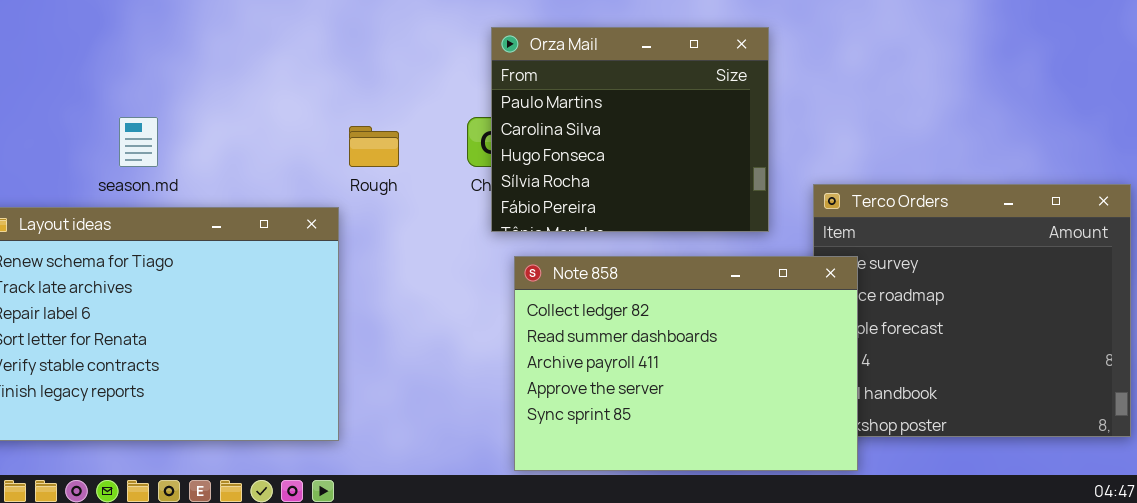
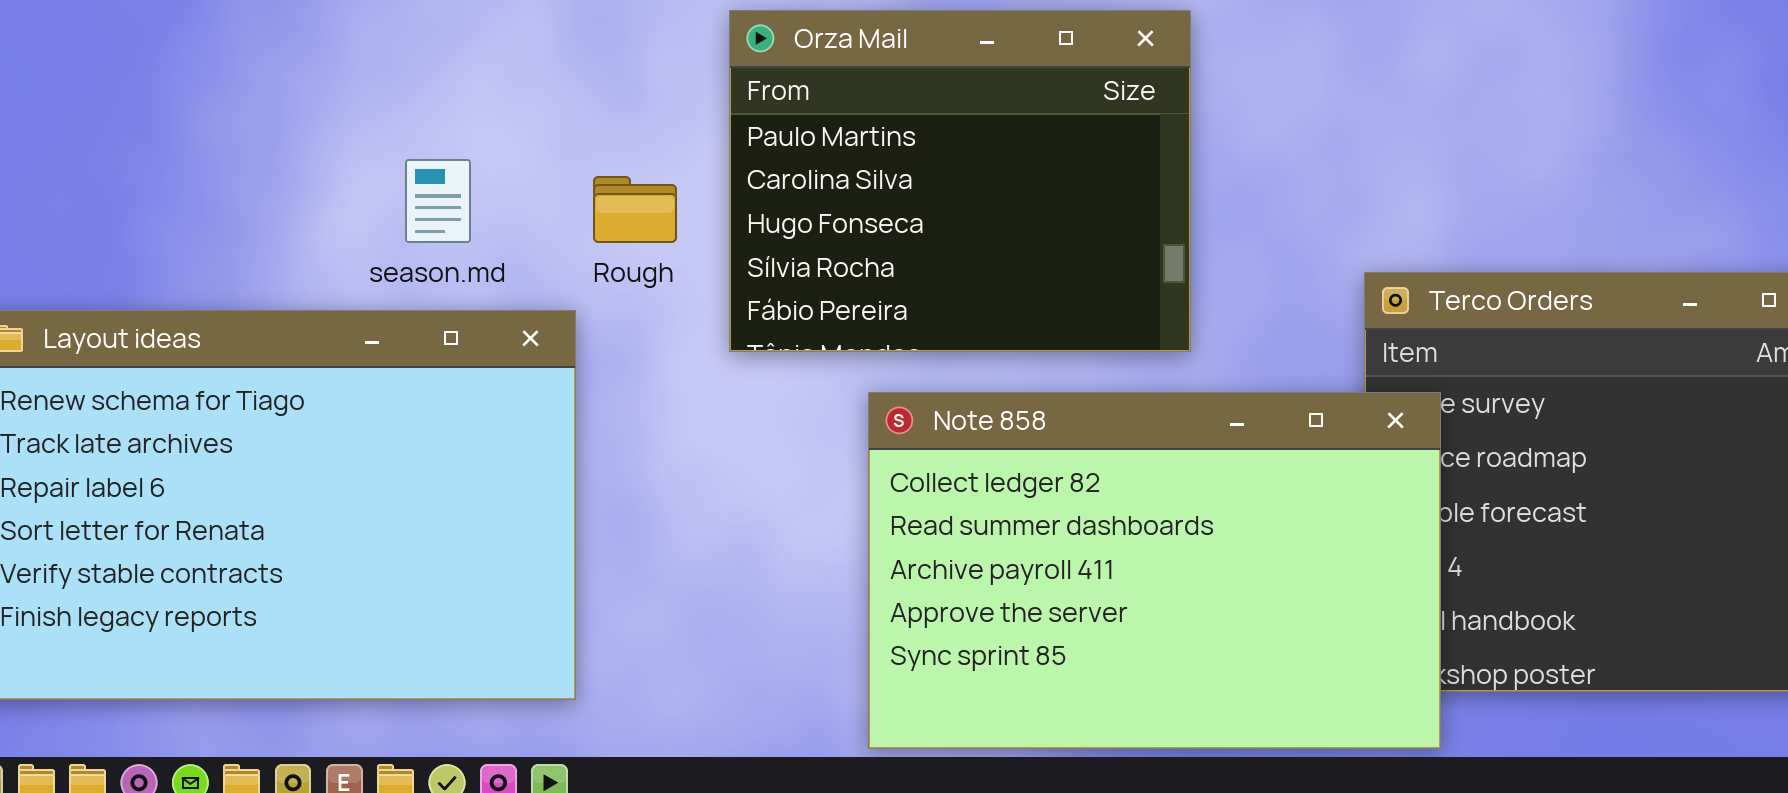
Orza Mail: [491,27,769,232] -> [729,10,1191,352], moved
season.md: [119,117,158,167] -> [405,159,471,243], moved

